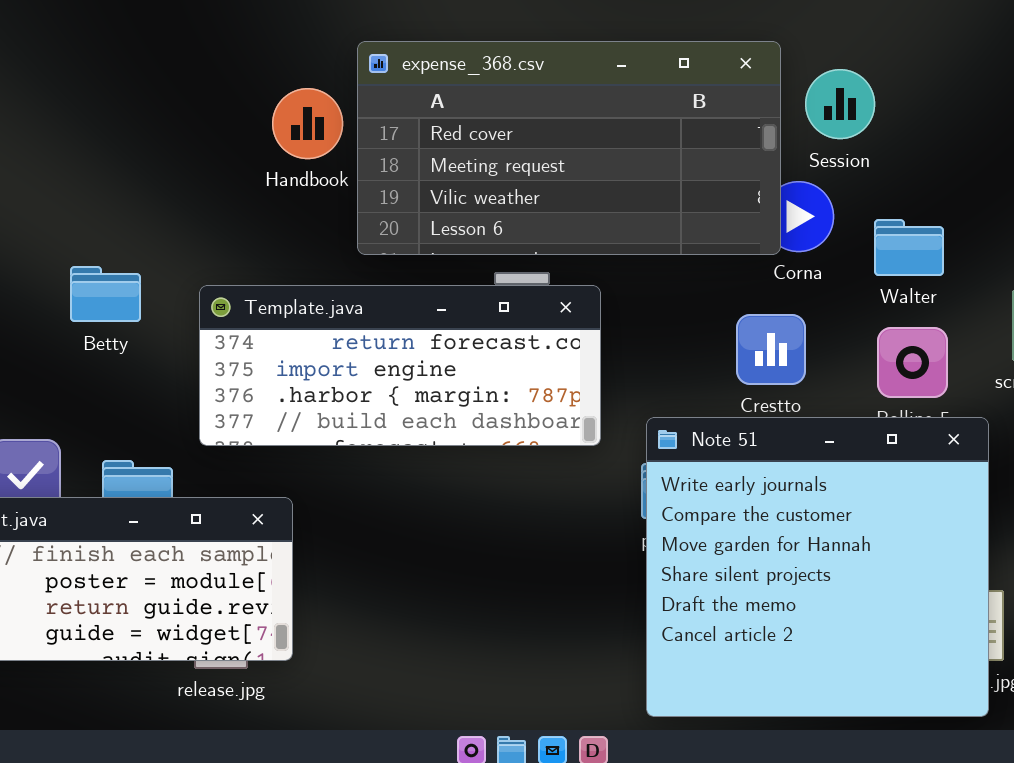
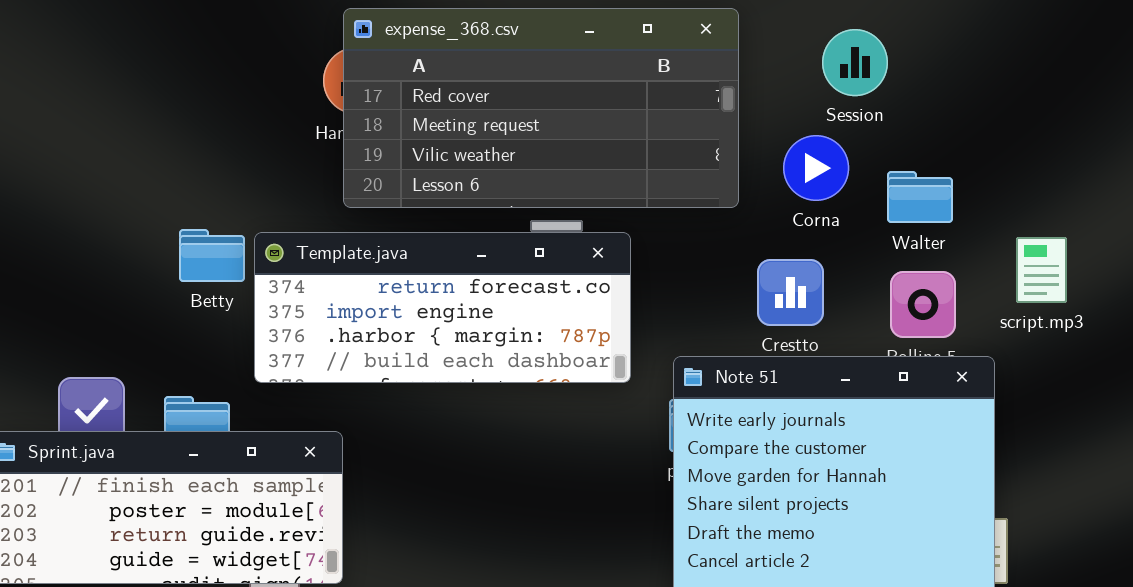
expense_368.csv: [357,41,781,255] -> [343,8,739,208], moved
Betty: [70,266,141,322] -> [179,229,245,282], moved

